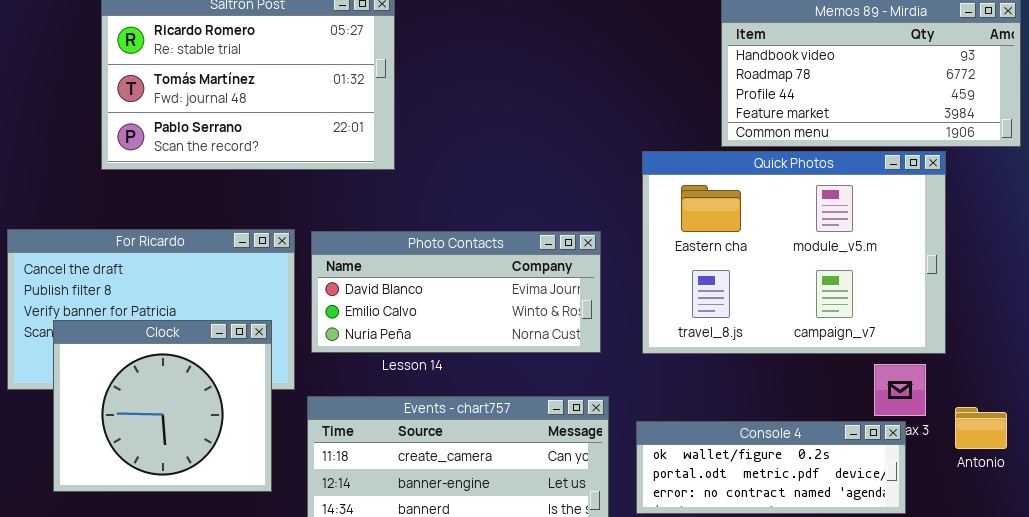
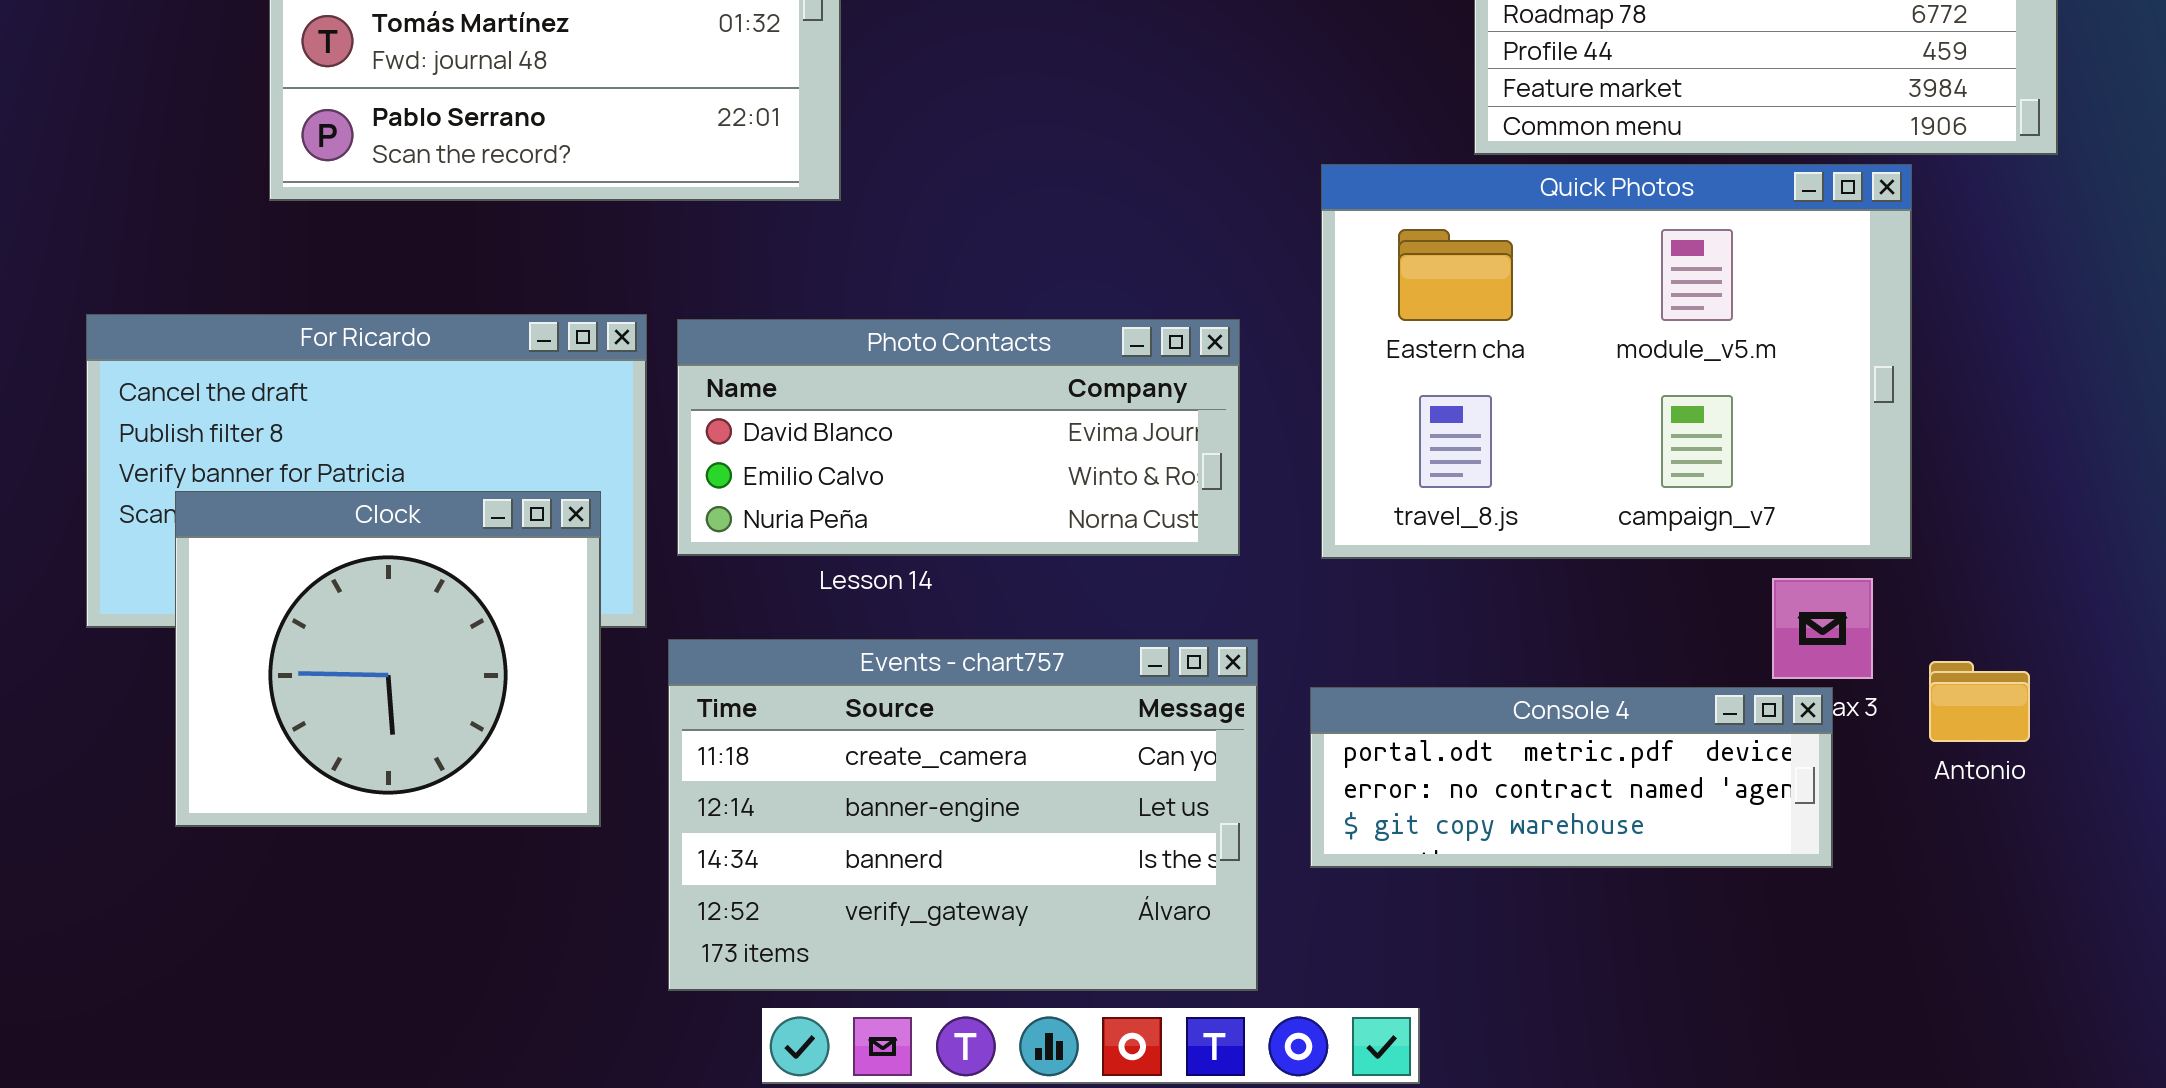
Console 4: [636,421,906,514] -> [1310,687,1833,868], scrolled down 1 row

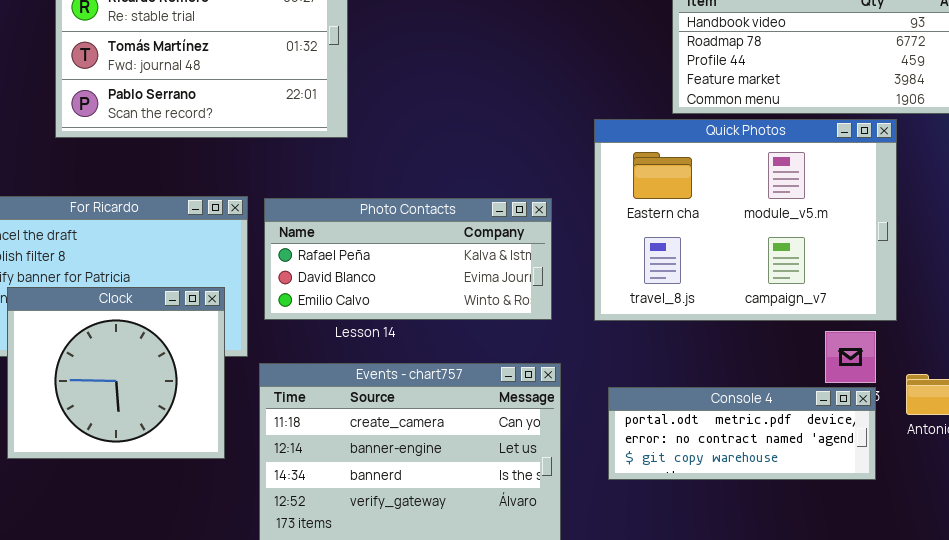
Photo Contacts: [677,319,1240,556] -> [264,198,552,320], scrolled up 1 row
Console 4: [1310,687,1833,868] -> [608,387,876,480], moved

